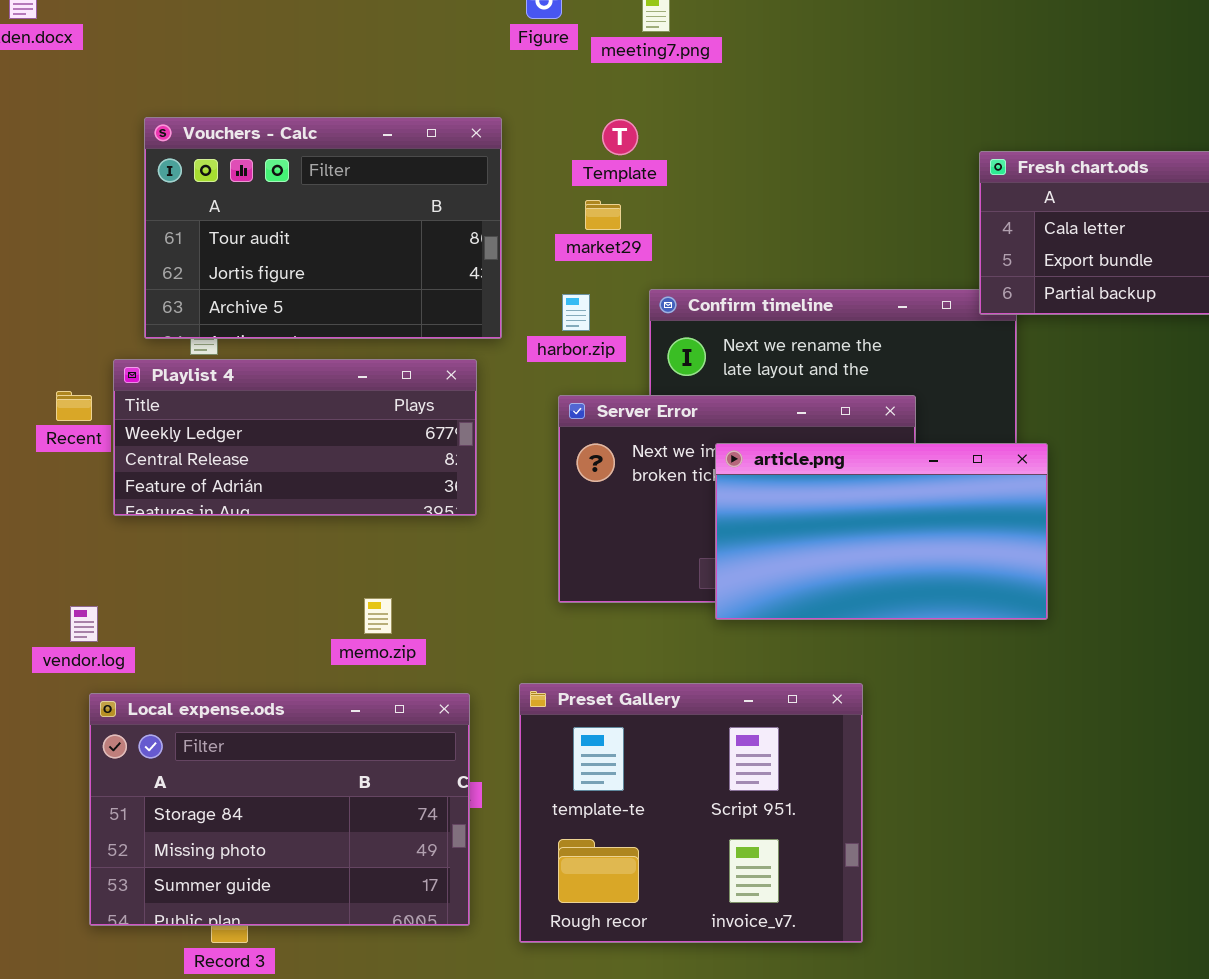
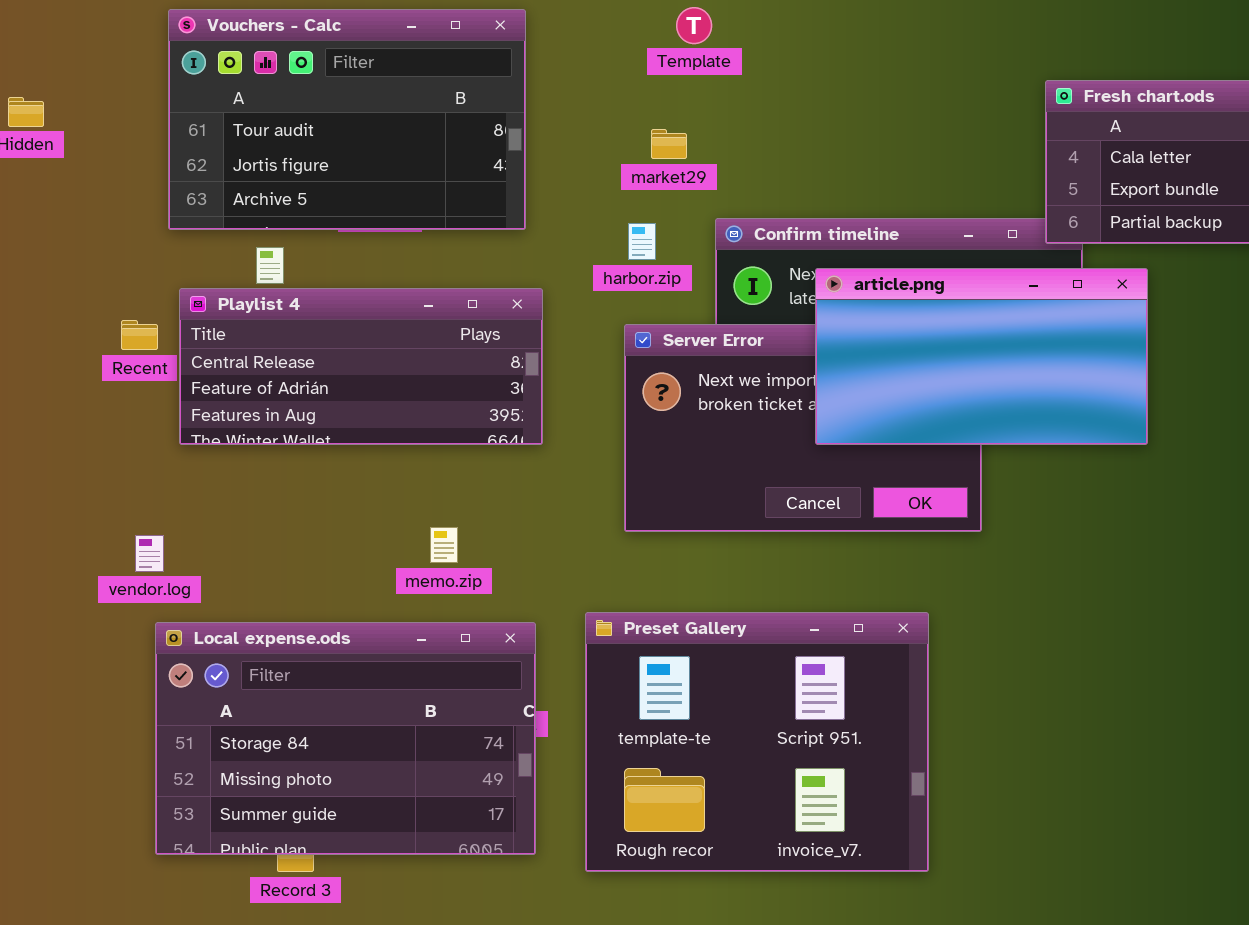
Vouchers - Calc: [144,117,502,339] -> [168,9,526,230], moved
Template: [602,119,638,155] -> [676,7,712,44], moved
Playlist 4: [113,359,477,516] -> [179,288,543,445], scrolled down 1 row
article.png: [715,443,1048,620] -> [815,268,1148,445], moved

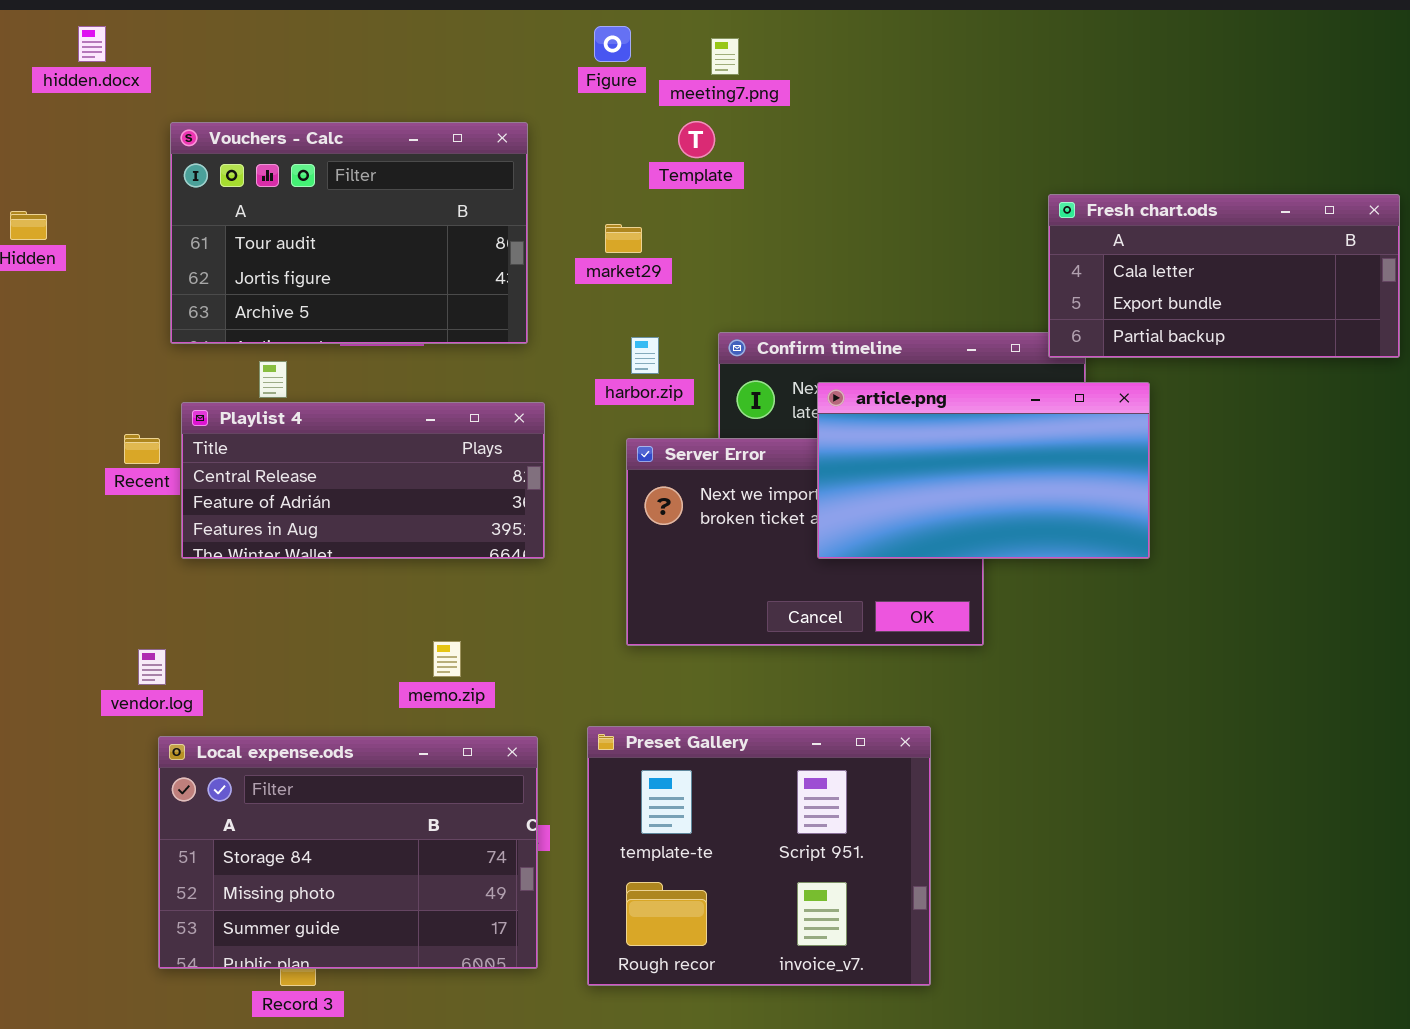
market29: [651,129,687,159] -> [605,224,642,253], moved

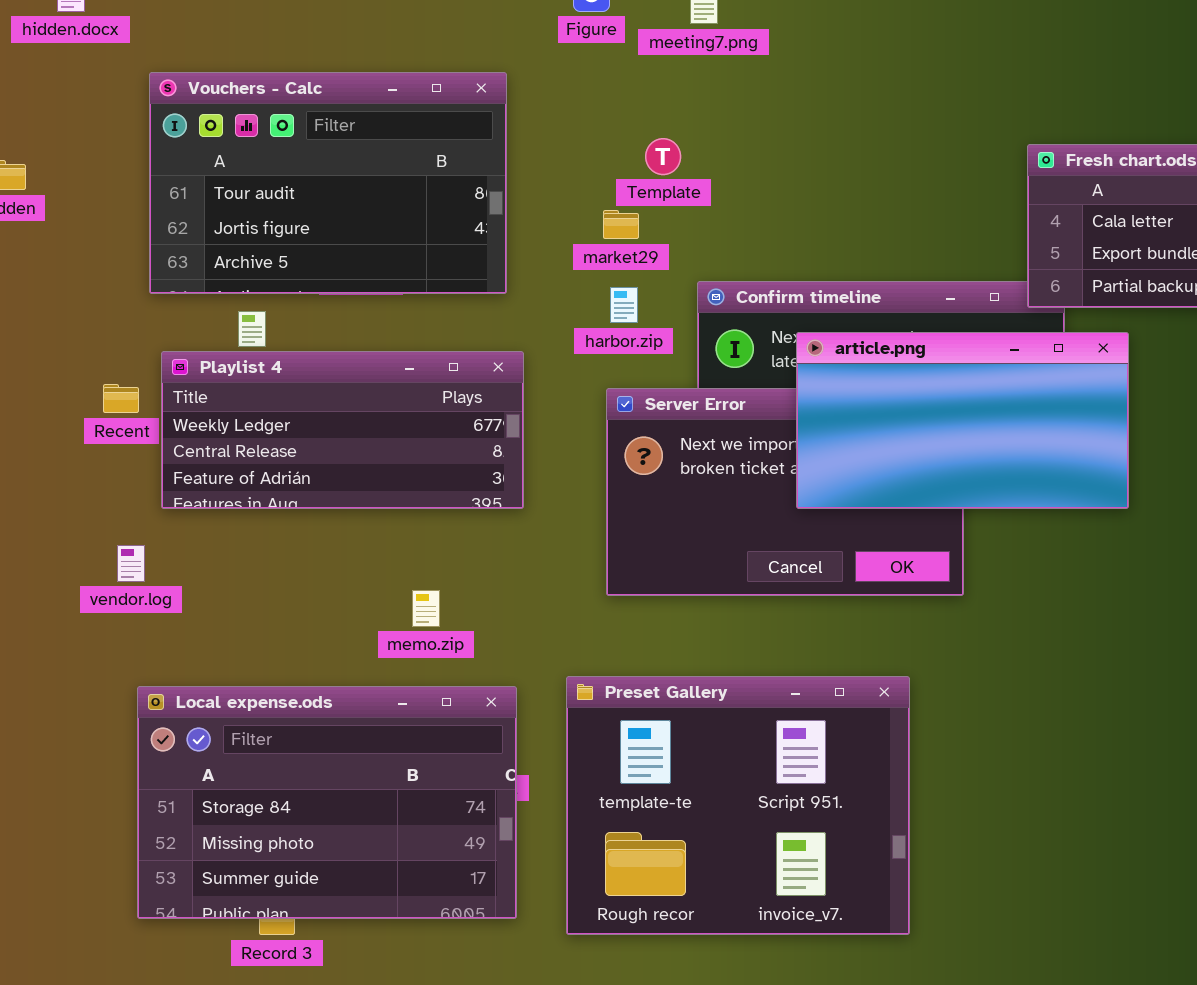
Template: [678,121,715,158] -> [645,138,681,175], moved
market29: [605,224,642,253] -> [603,210,639,239], moved
Playlist 4: [181,402,545,559] -> [161,351,524,509], scrolled up 1 row
vendor.log: [138,649,166,685] -> [117,545,145,582], moved

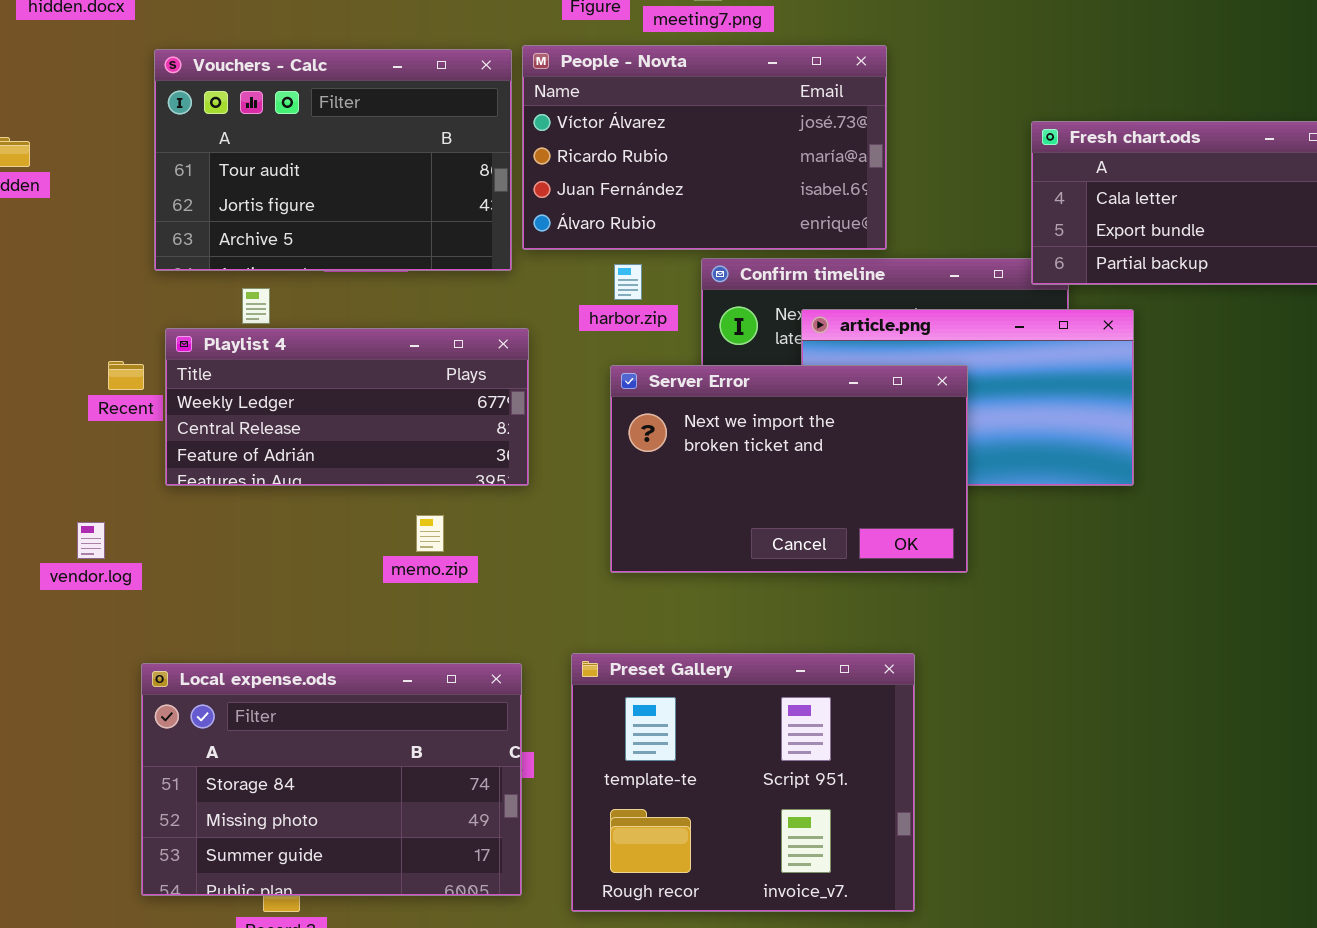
People - Novta: none -> [522,45,887,250], opened
Server Error: [606,388,964,596] -> [610,365,968,573], raised
vendor.log: [117,545,145,582] -> [77,522,105,559], moved
memo.zip: [412,590,440,627] -> [416,515,444,552], moved

